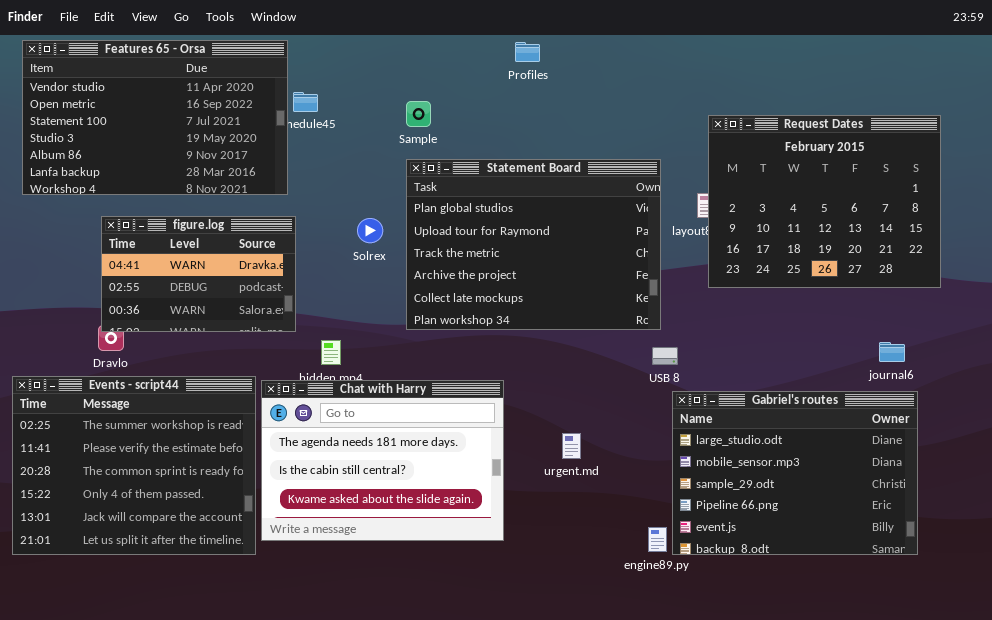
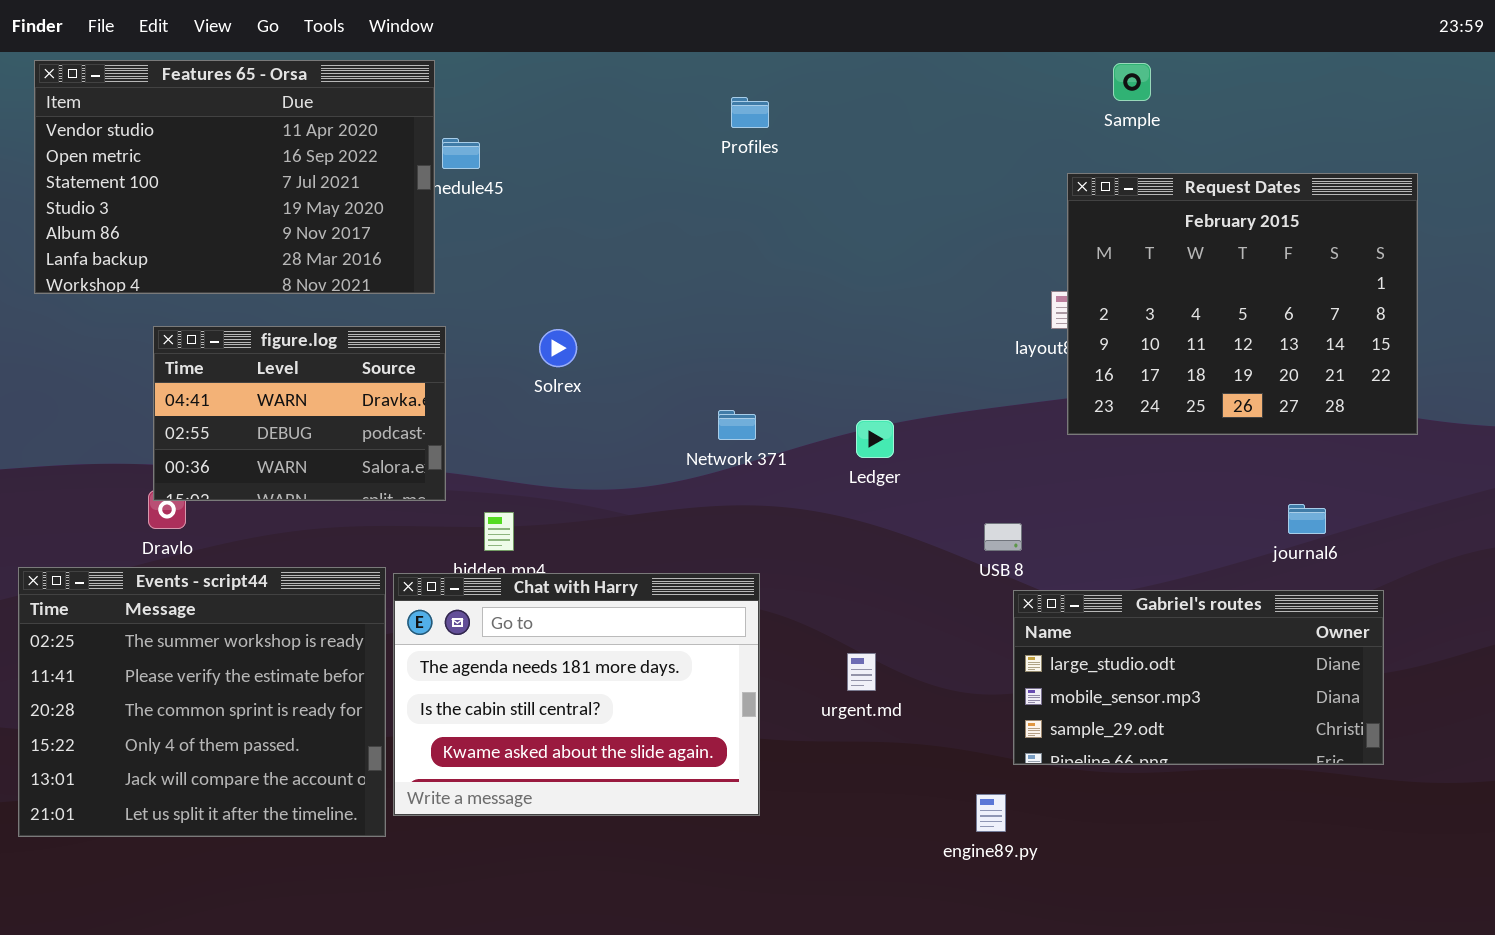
Profiles: [515,42,540,62] -> [731,97,769,128], moved
Sample: [406,101,431,127] -> [1113,63,1151,101], moved
Statement Board: [406,159,661,330] -> none, closed
journal6: [879,342,905,362] -> [1288,504,1326,534], moved
Gabriel's routes: [672,391,918,555] -> [1013,590,1384,765], resized

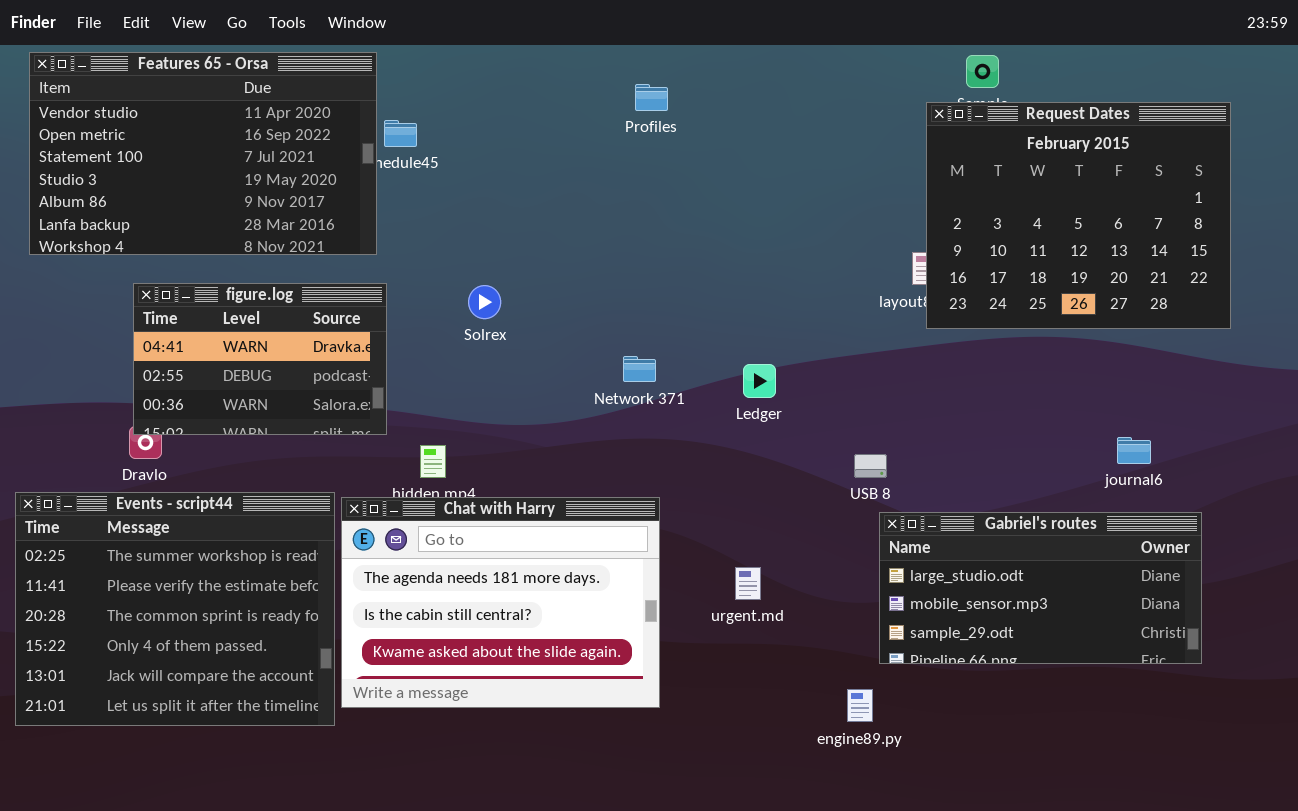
Request Dates: [1067,173,1418,435] -> [926,102,1231,329], moved

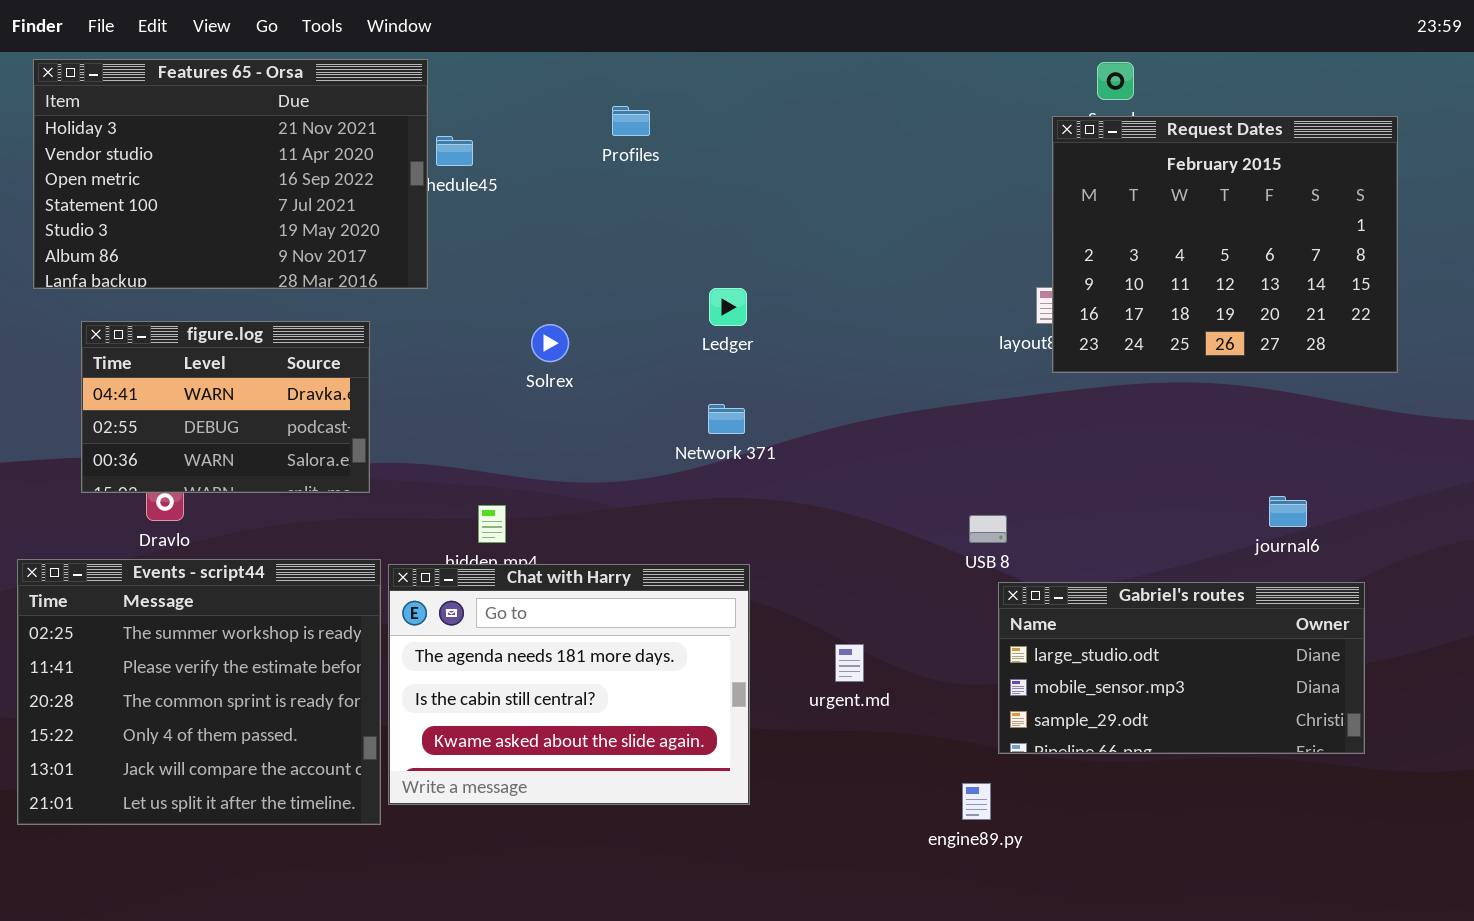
Features 65 - Orsa: [29,52,377,255] -> [33,59,428,289], scrolled up 1 row
Profiles: [635,84,668,111] -> [612,106,650,136], moved
figure.log: [133,283,387,435] -> [81,321,370,493], moved
Ledger: [743,364,776,398] -> [709,288,747,326], moved

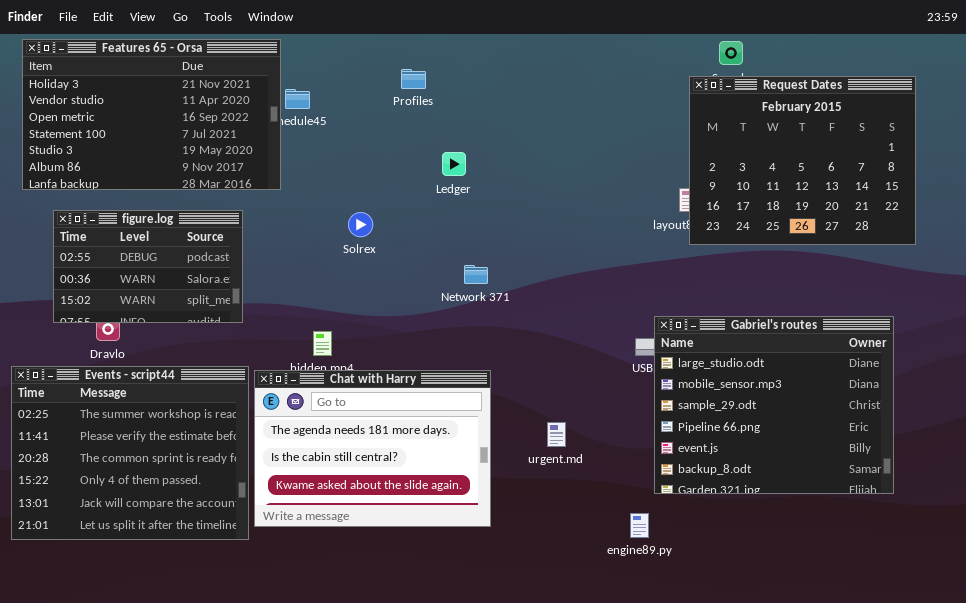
Ledger: [709,288,747,326] -> [442,152,466,176], moved
figure.log: [81,321,370,493] -> [53,210,243,323], scrolled down 1 row
Gabriel's routes: [998,582,1365,754] -> [654,316,894,494], resized

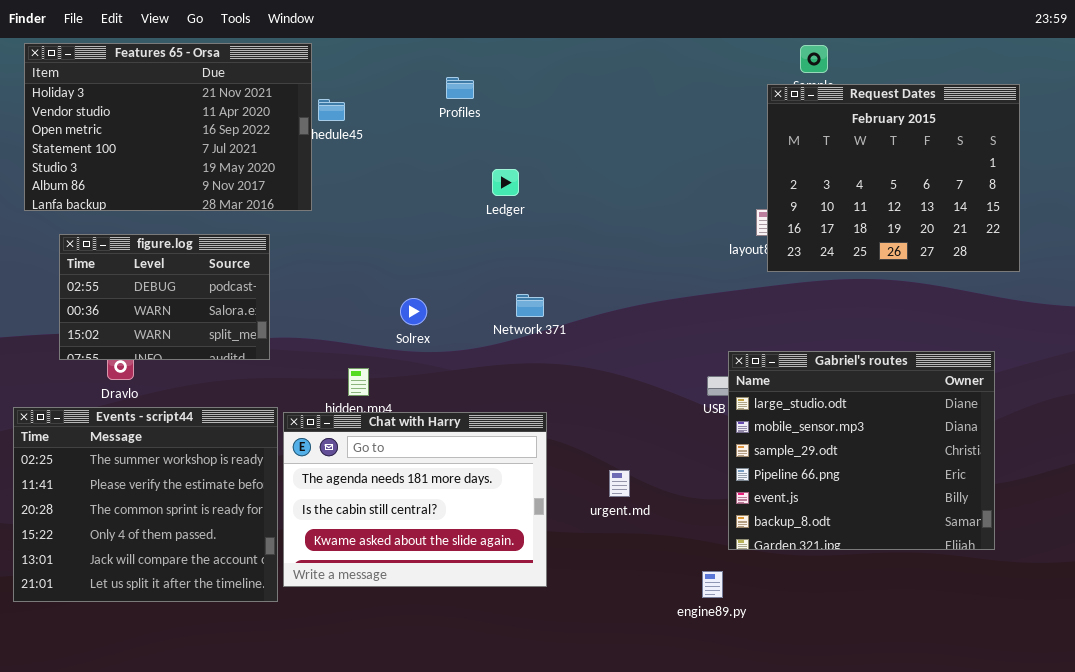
Solrex: [348,212,373,237] -> [400,298,427,325], moved

